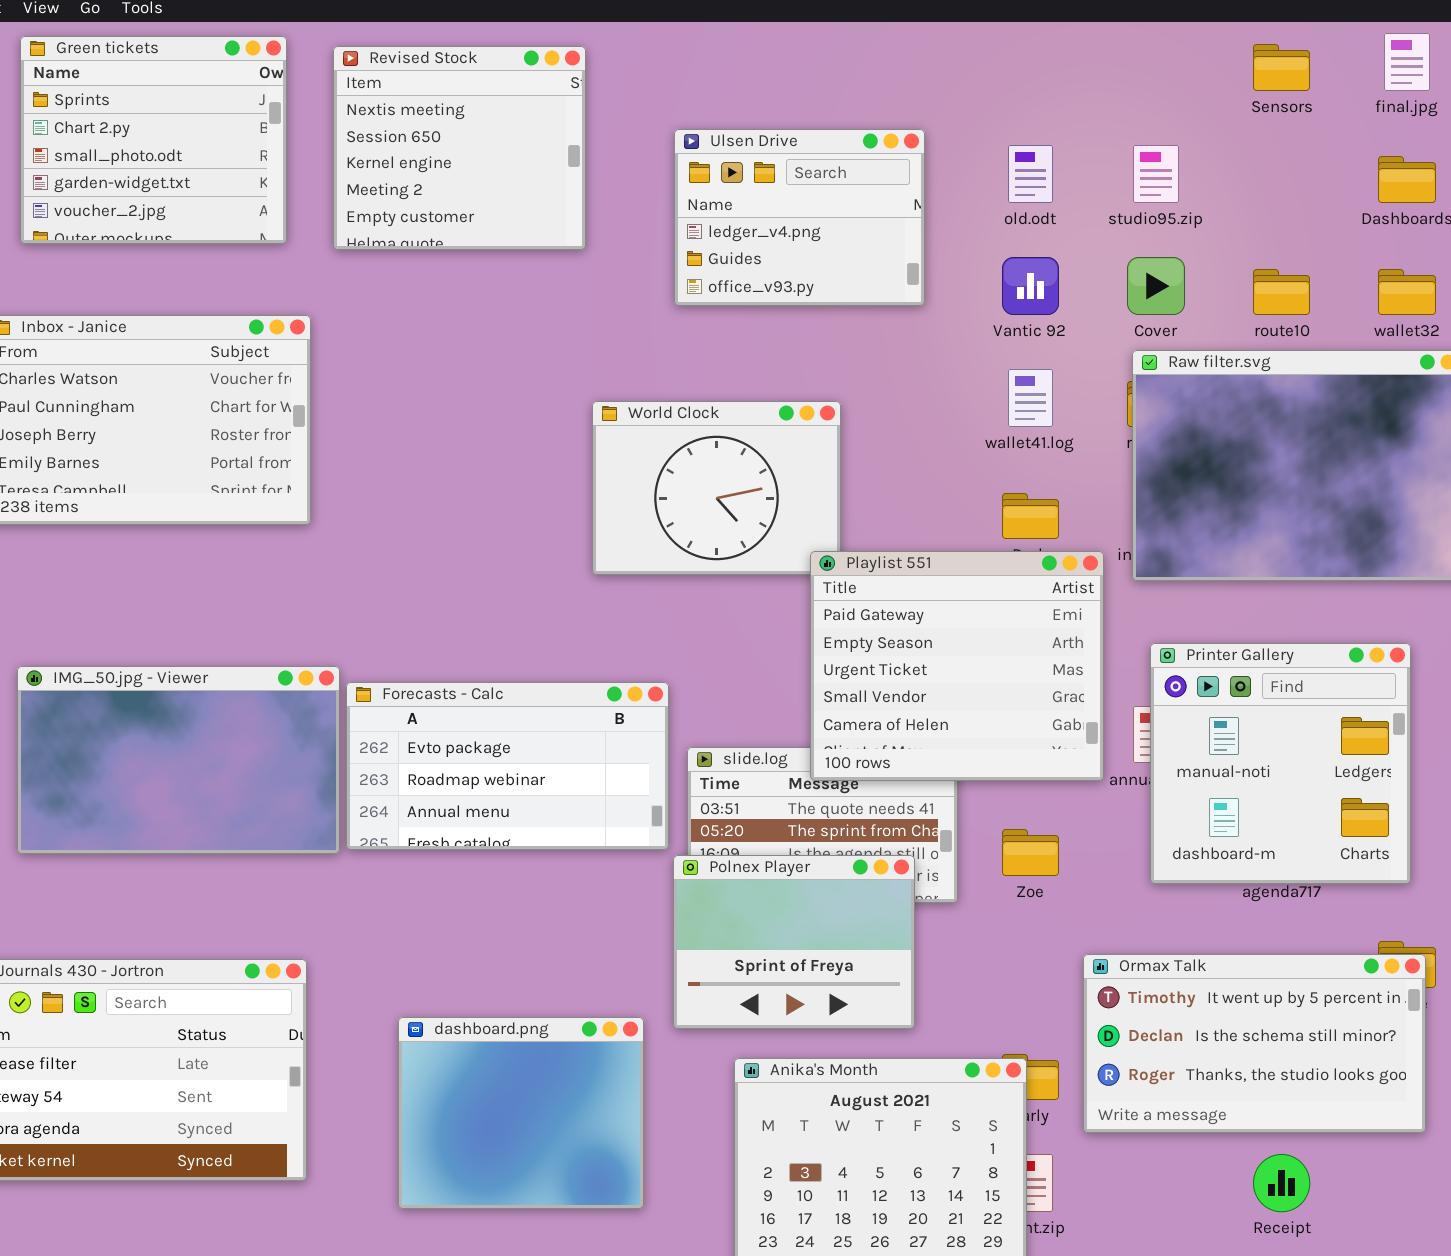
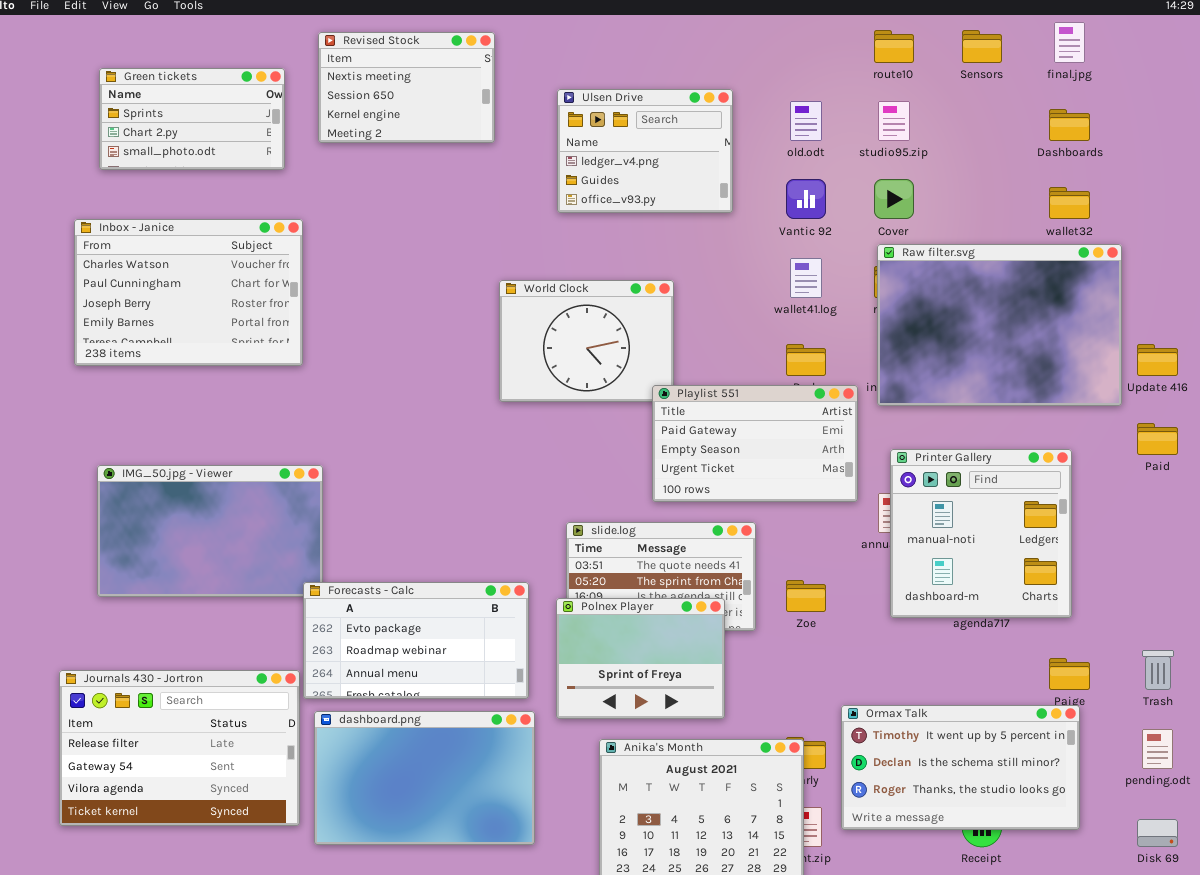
Green tickets: [20,36,287,244] -> [99,68,285,170], resized
Revised Stock: [333,46,586,250] -> [318,32,495,143], resized
route10: [1253,269,1310,315] -> [874,30,914,63], moved
Playlist 551: [810,551,1104,781] -> [652,385,858,502], resized
Forecasts - Calc: [346,682,669,850] -> [303,582,529,699], moved
Ormax Talk: [1083,954,1426,1133] -> [841,705,1080,830], moved
dashboard.png: [398,1017,644,1209] -> [314,711,535,845], resized

